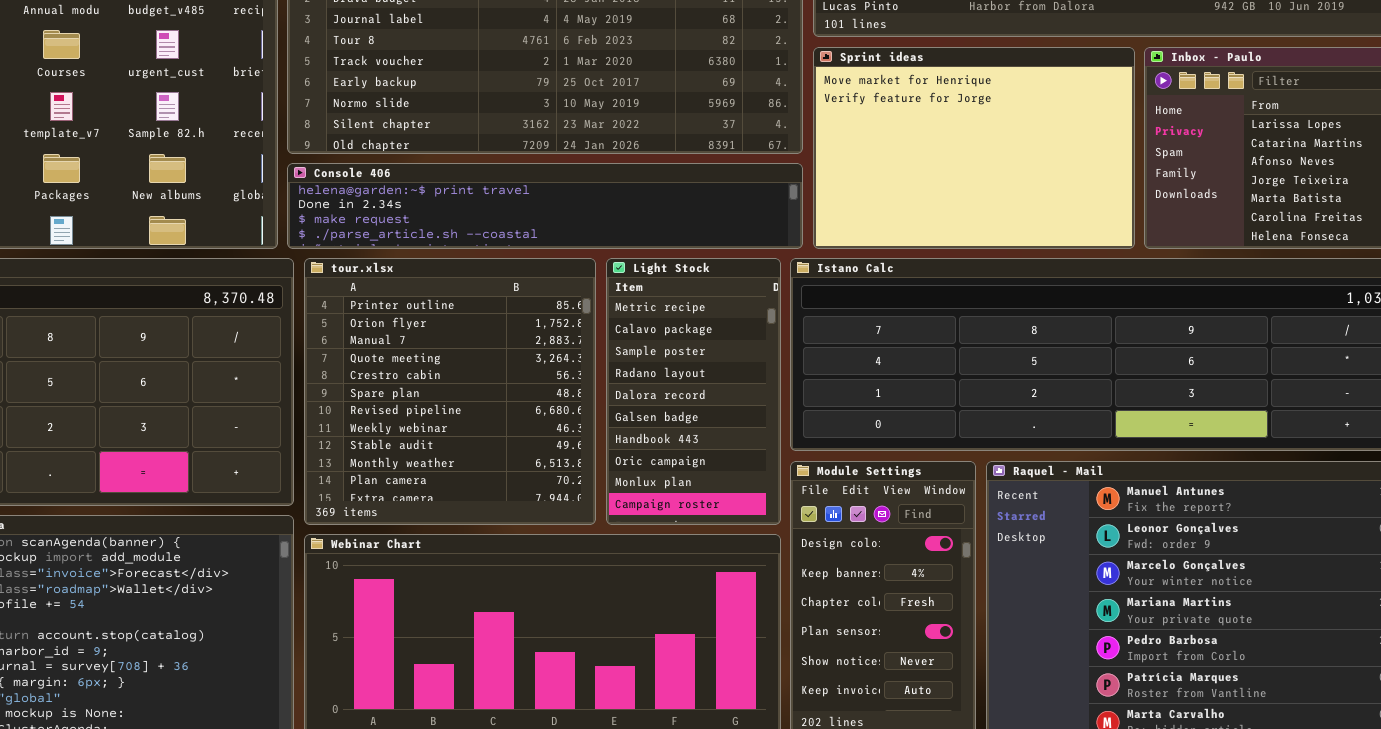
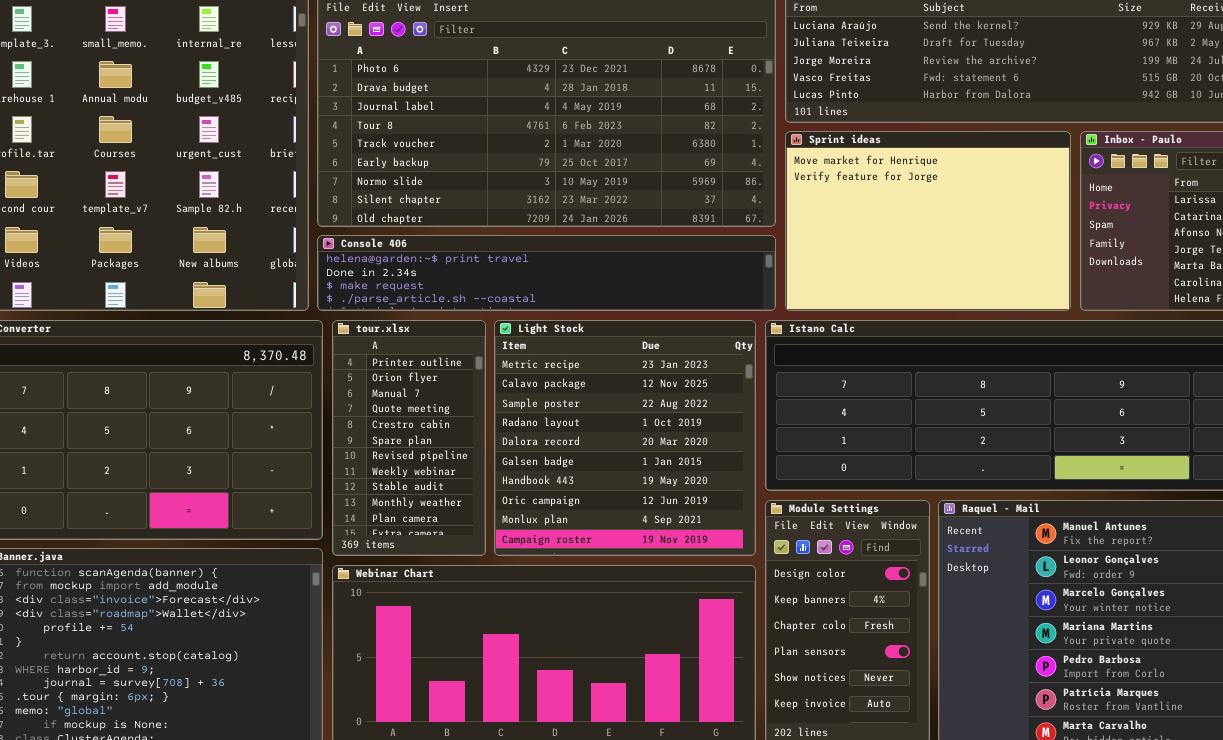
tour.xlsx: [304,258,596,525] -> [332,320,486,556], resized
Light Stock: [606,258,781,525] -> [494,320,756,556], resized

